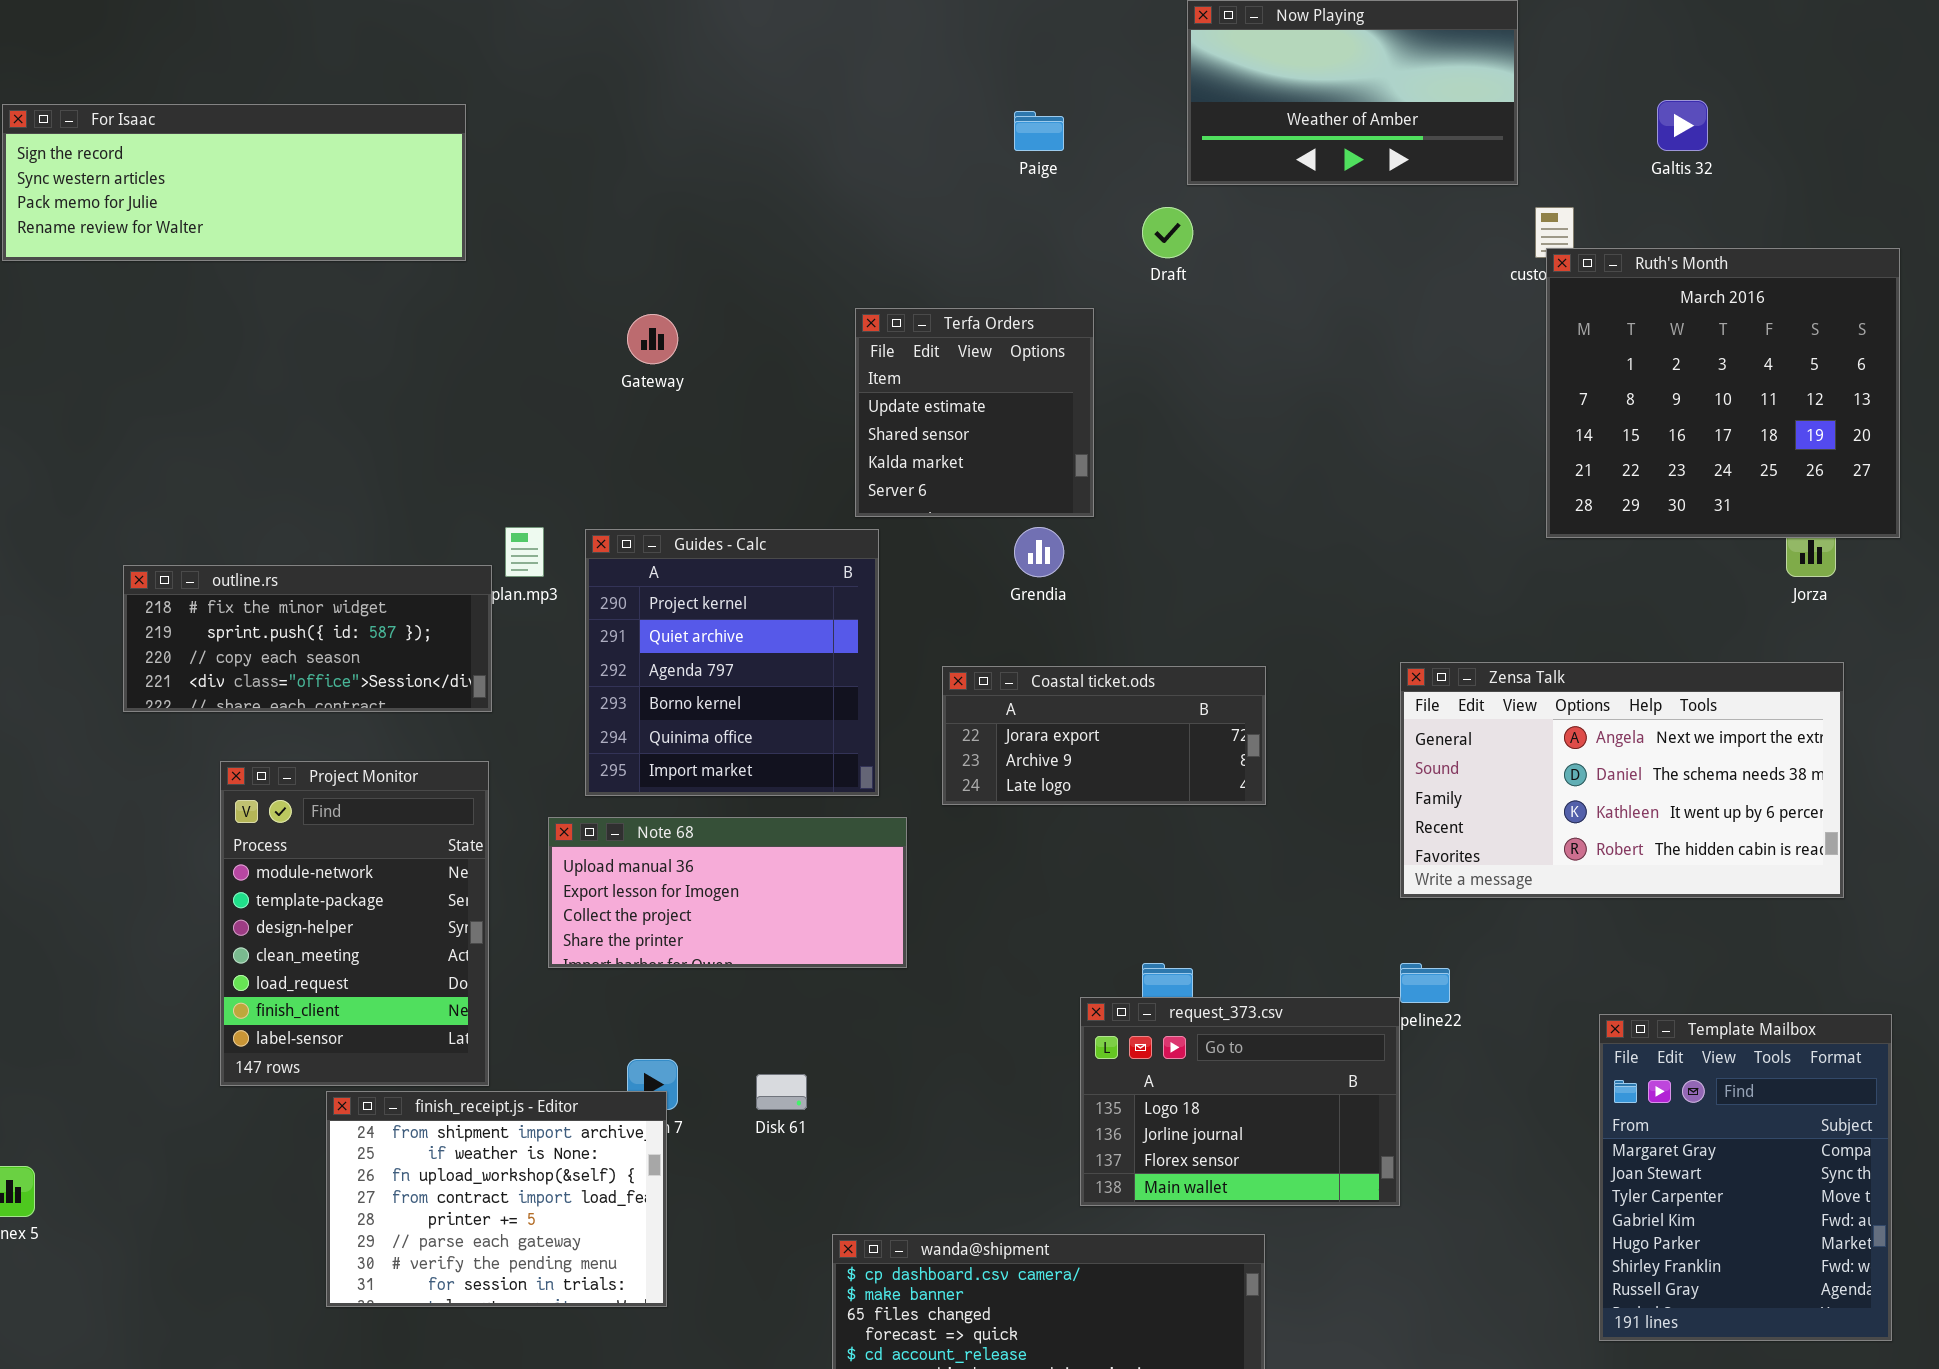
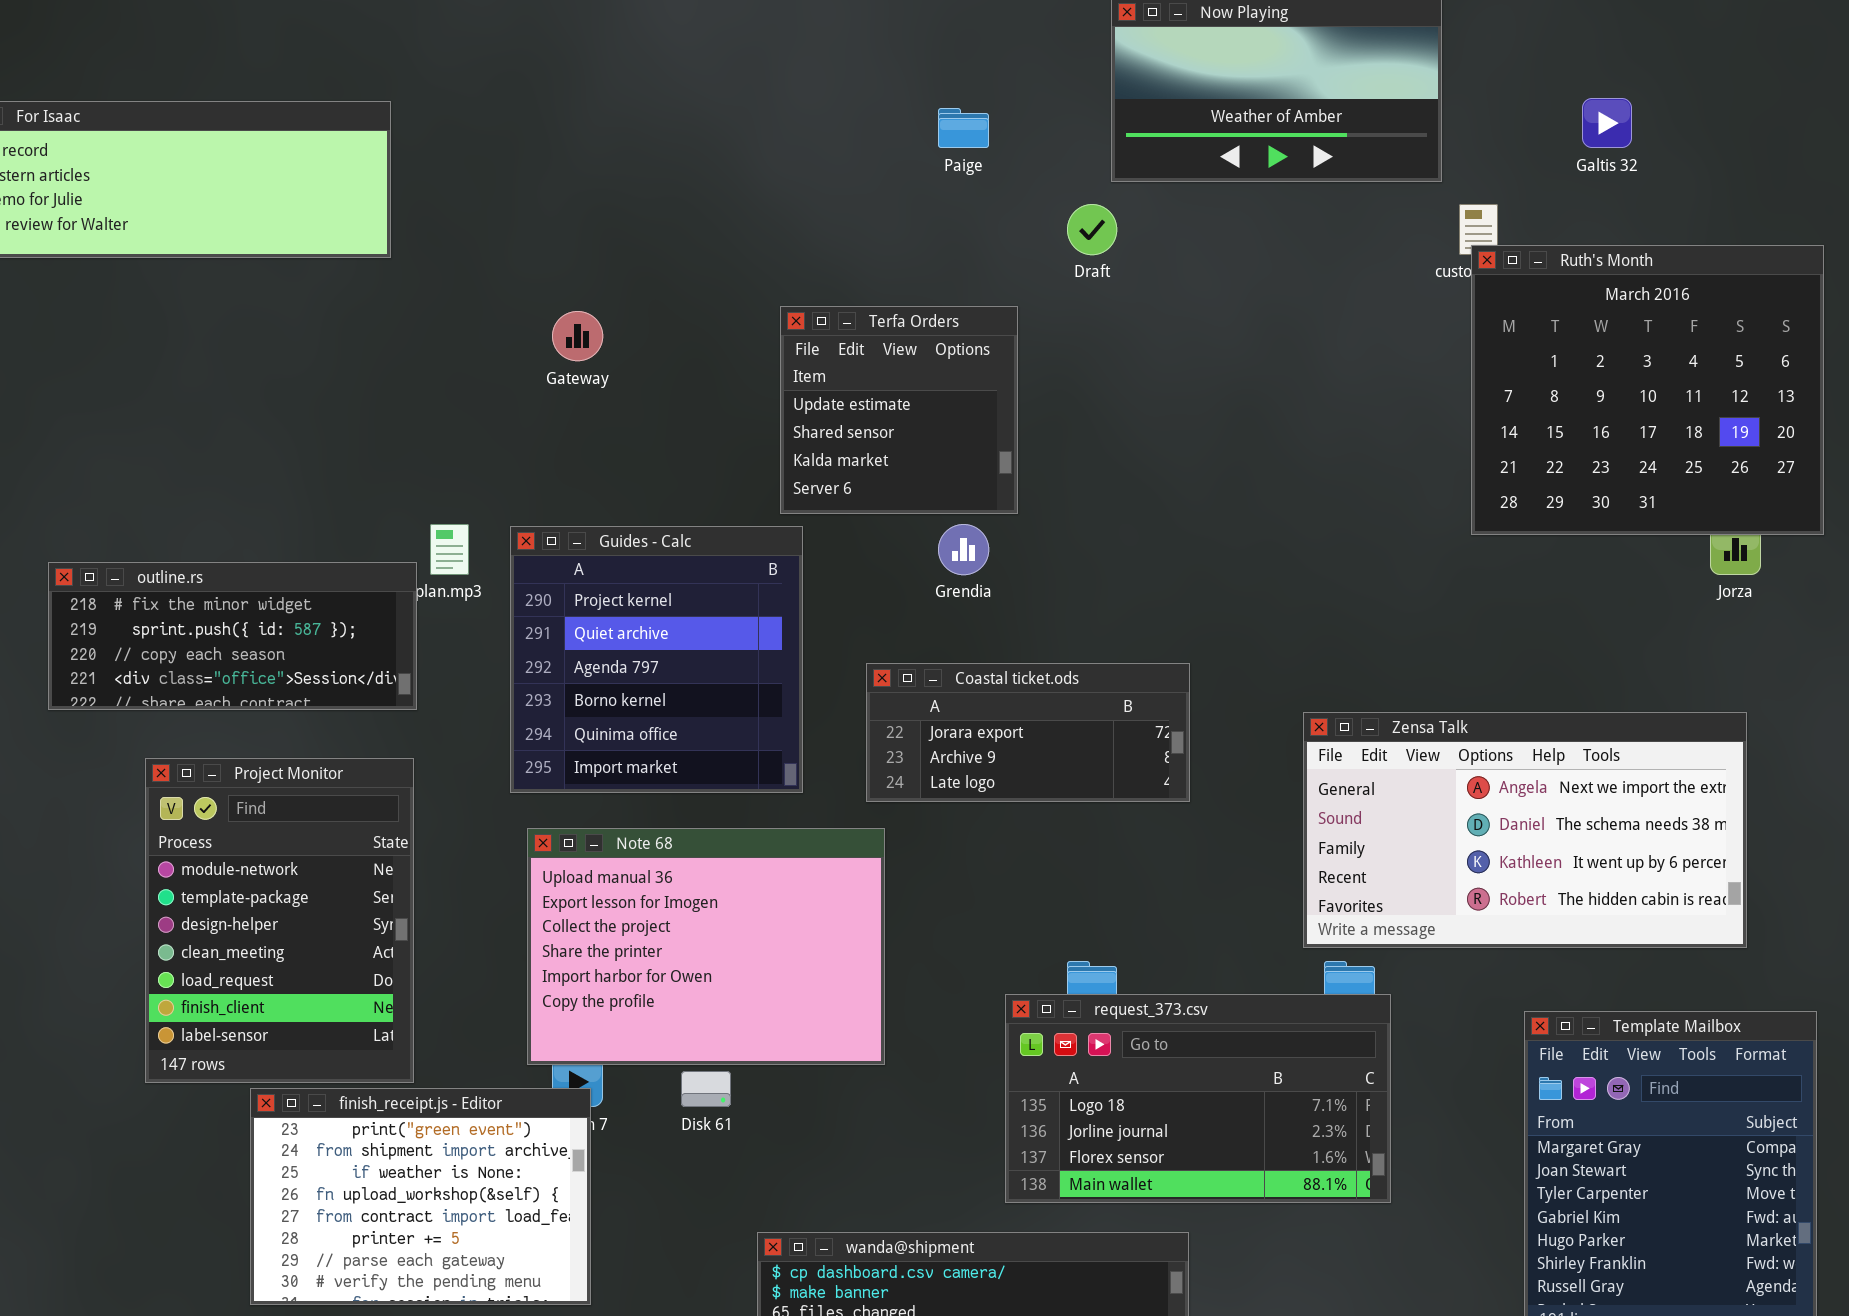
Zensa Talk: [1400,662,1844,898] -> [1303,712,1747,948], moved
Note 68: [548,817,907,968] -> [527,828,885,1065], moved, resized
request_373.csv: [1080,997,1400,1206] -> [1005,994,1391,1203], resized
finish_receipt.js - Editor: [326,1091,667,1307] -> [250,1088,591,1305], scrolled up 1 row

